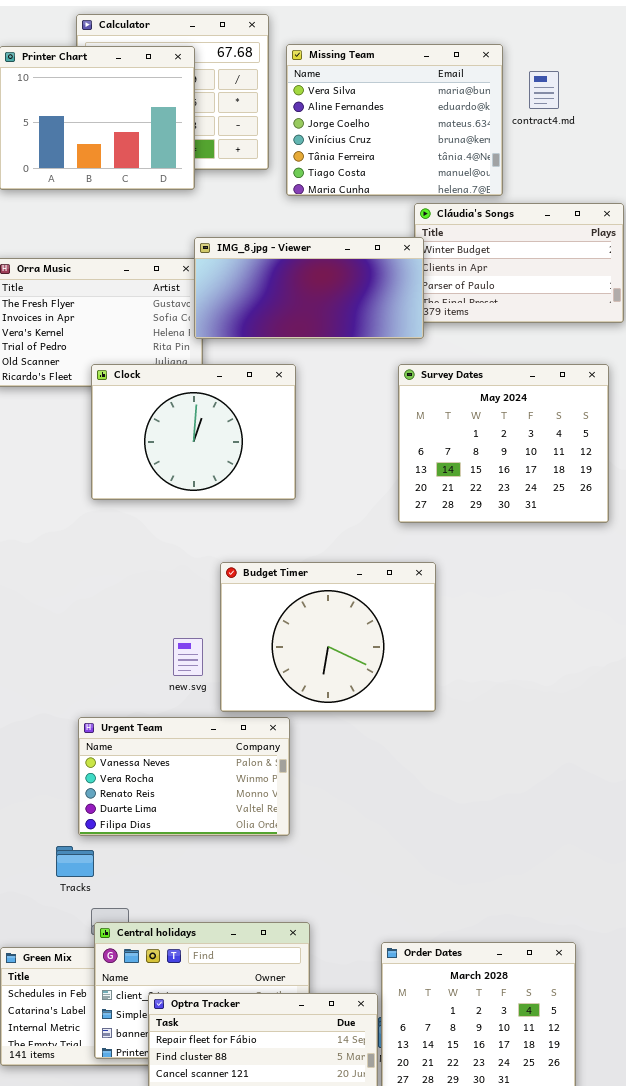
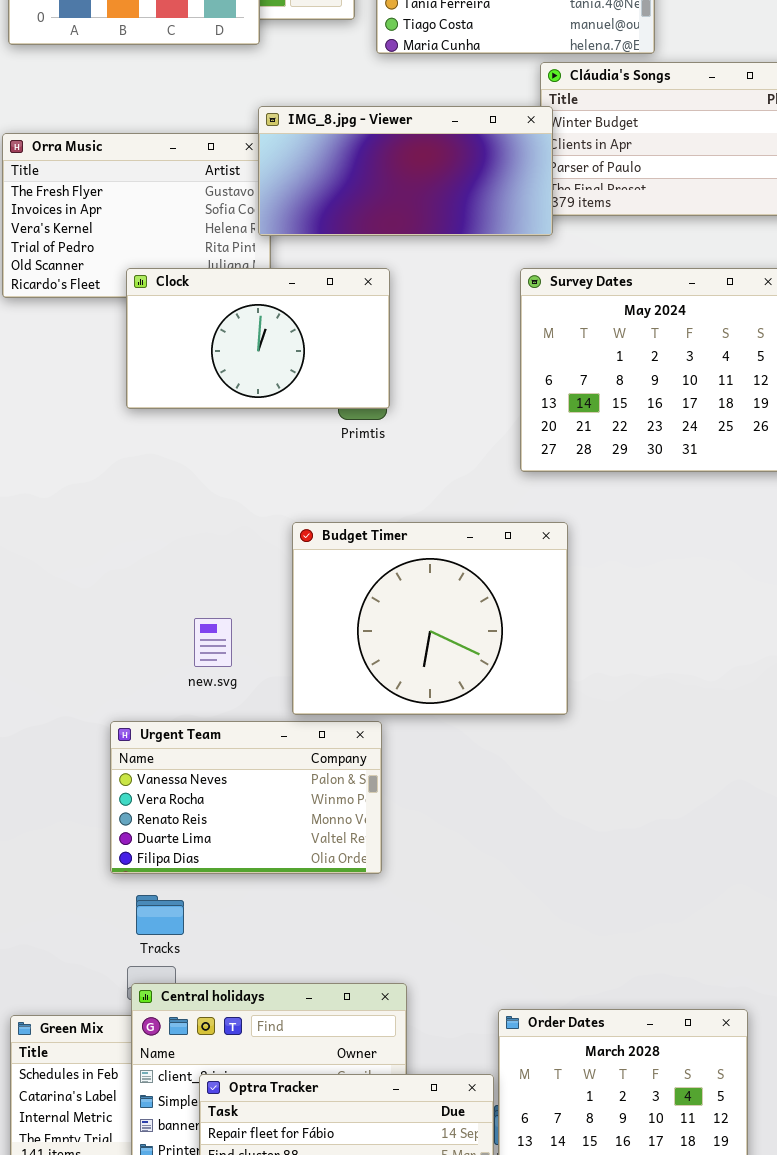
Clock: [91,364,296,500] -> [126,268,390,409], resized
new.svg: [173,638,203,676] -> [194,618,232,667], moved
Tracks: [56,846,94,877] -> [136,895,184,935], moved

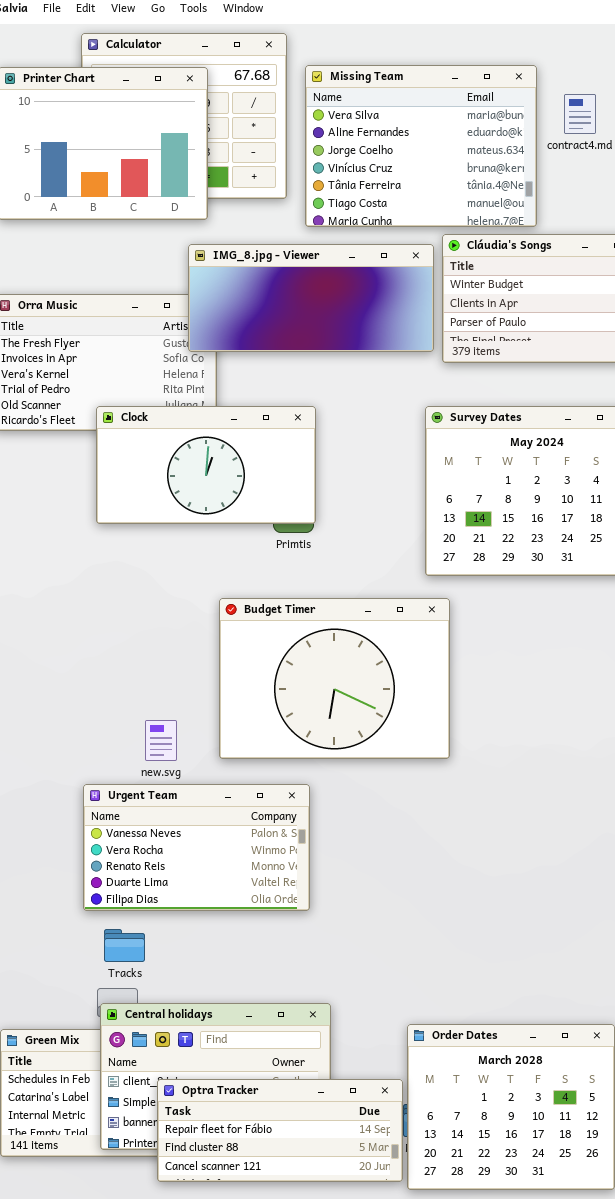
IMG_8.jpg - Viewer: [258,106,553,236] -> [188,244,434,352], moved
Budget Timer: [292,522,568,715] -> [219,598,450,759], moved
new.svg: [194,618,232,667] -> [145,720,177,761], moved

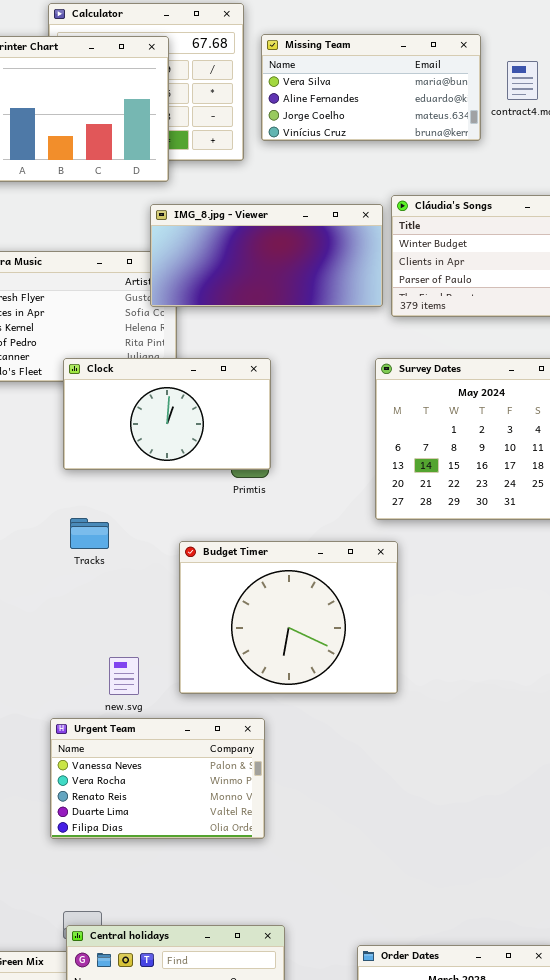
Missing Team: [305,65,537,227] -> [261,34,481,141], resized
Tracks: [104,929,145,962] -> [70,518,109,549], moved

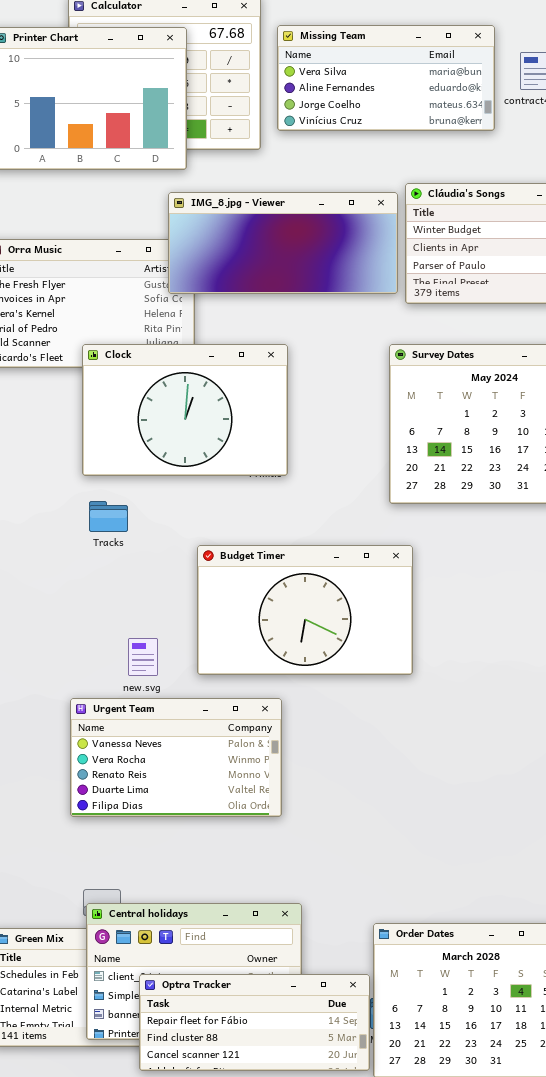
Clock: [63,358,271,470] -> [82,344,288,476], resized
Budget Timer: [179,541,398,694] -> [197,545,413,675], resized

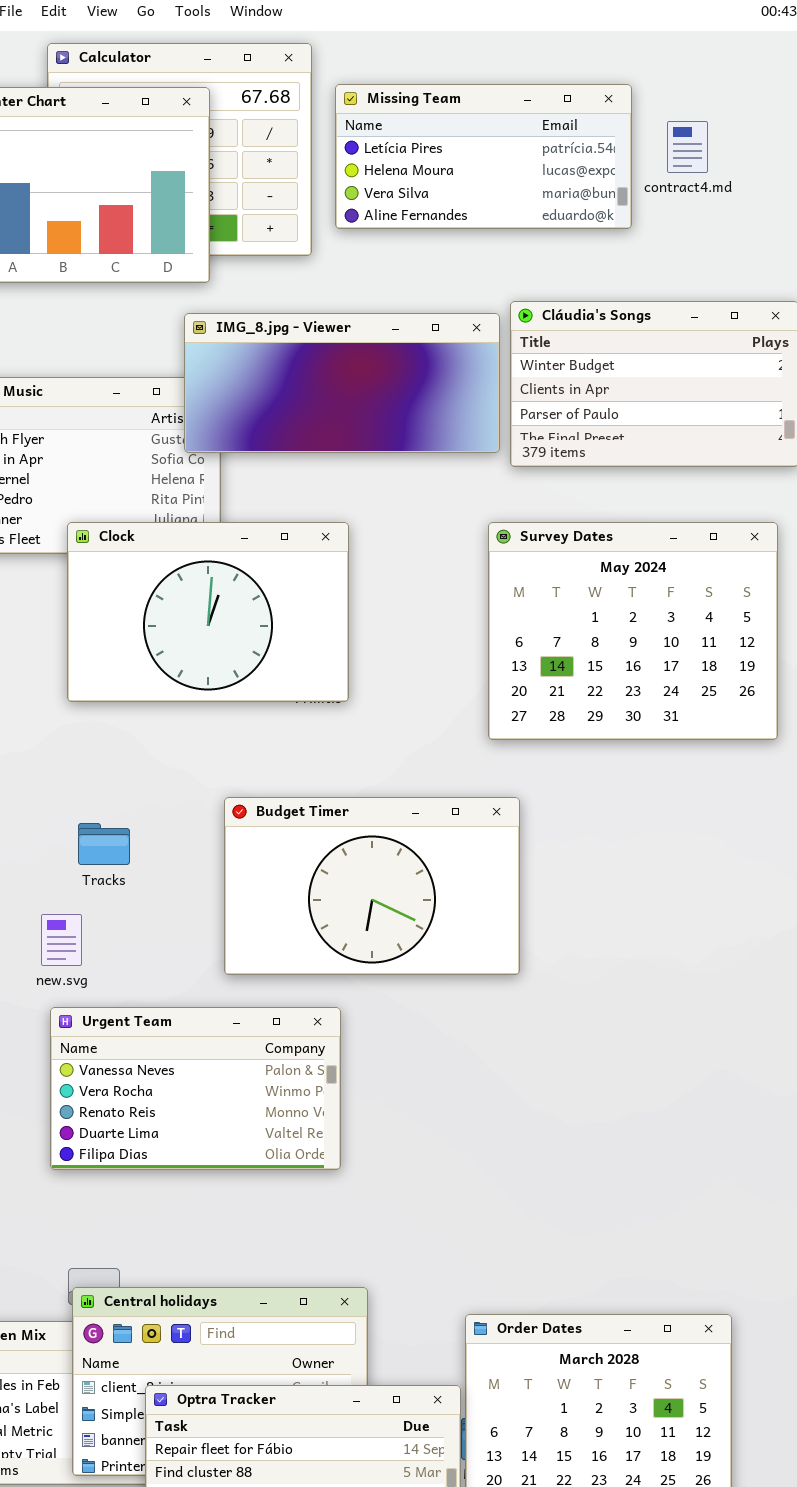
Missing Team: [277,25,495,131] -> [335,84,632,229], scrolled up 2 rows
Tracks: [89,501,128,532] -> [78,823,130,865], moved
new.svg: [128,638,158,676] -> [41,914,82,966], moved

